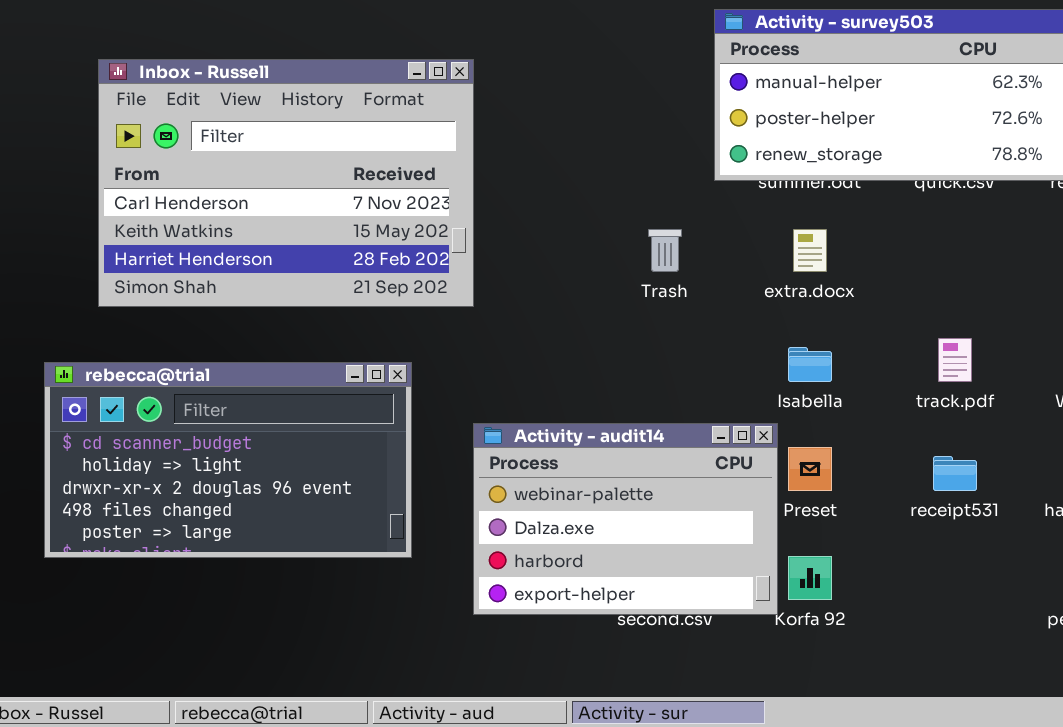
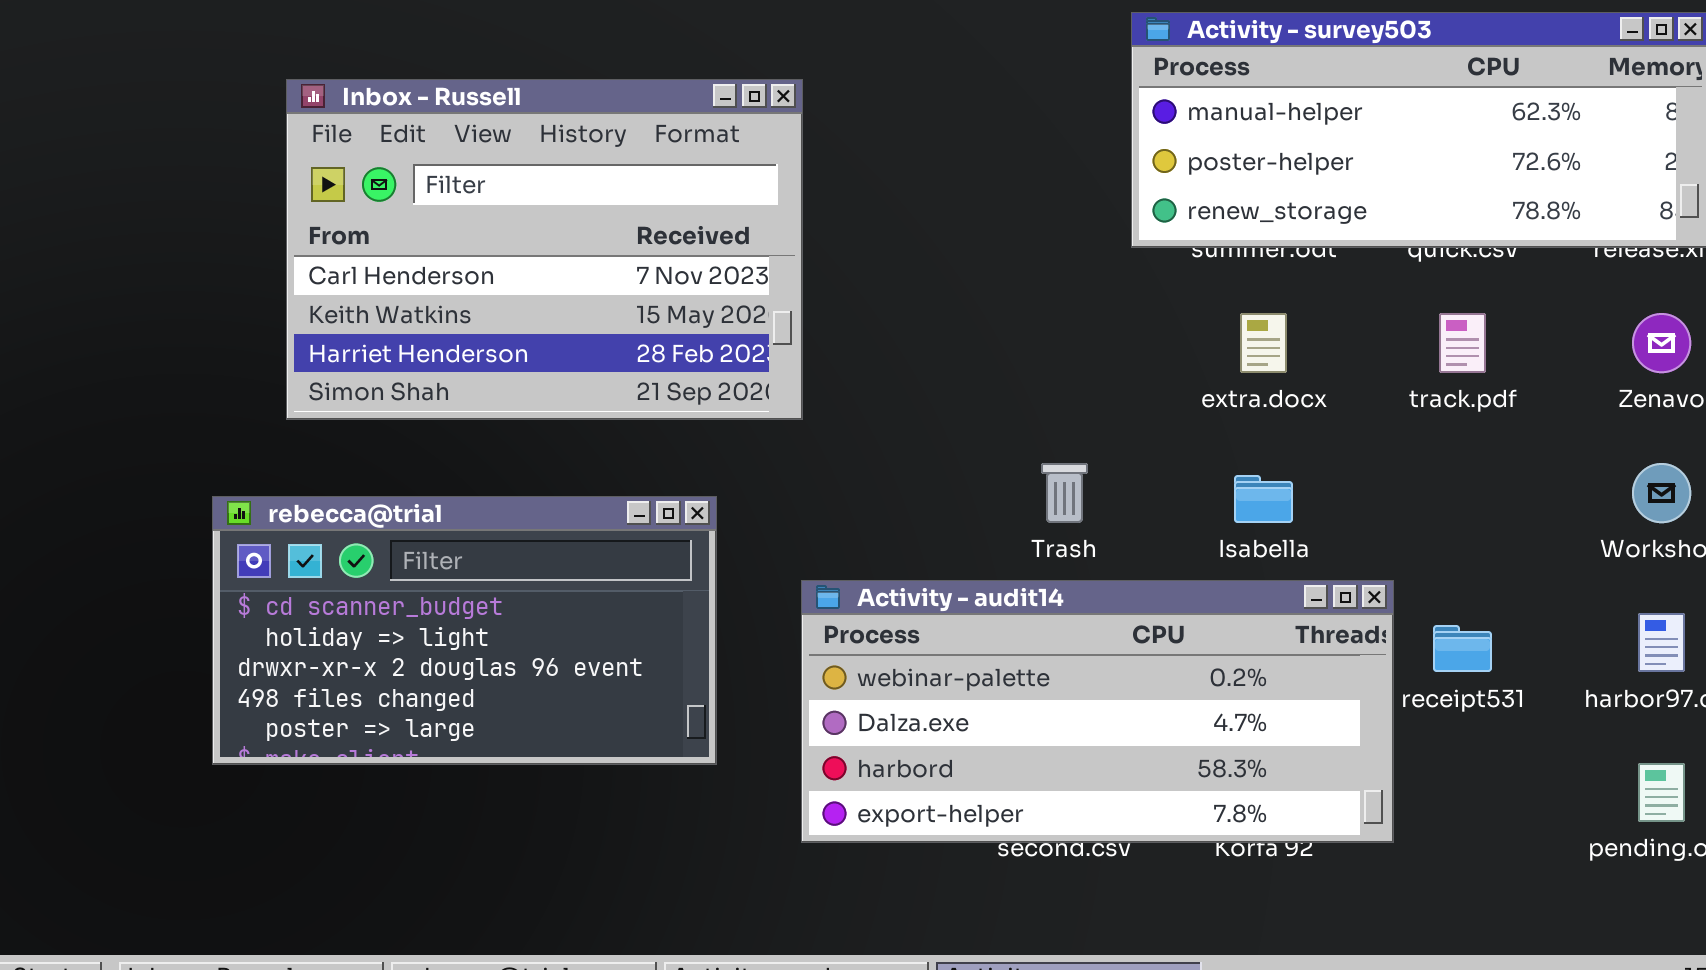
Trash: [648,229,682,272] -> [1041,463,1088,523], moved
track.pdf: [938,338,972,382] -> [1439,313,1486,373], moved
Activity - audit14: [473,423,778,615] -> [801,580,1394,843], resized

